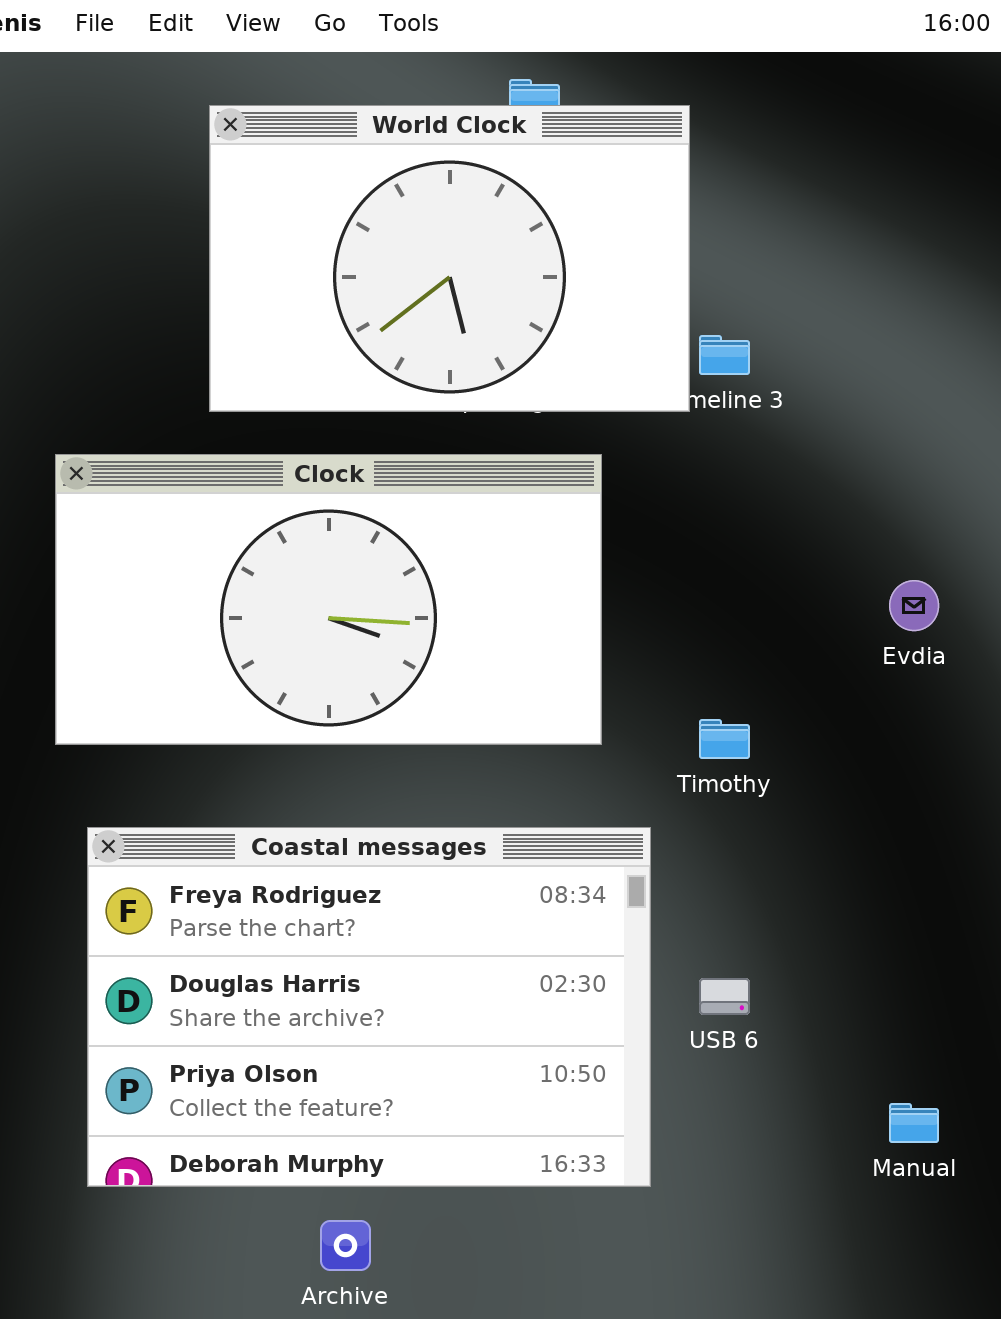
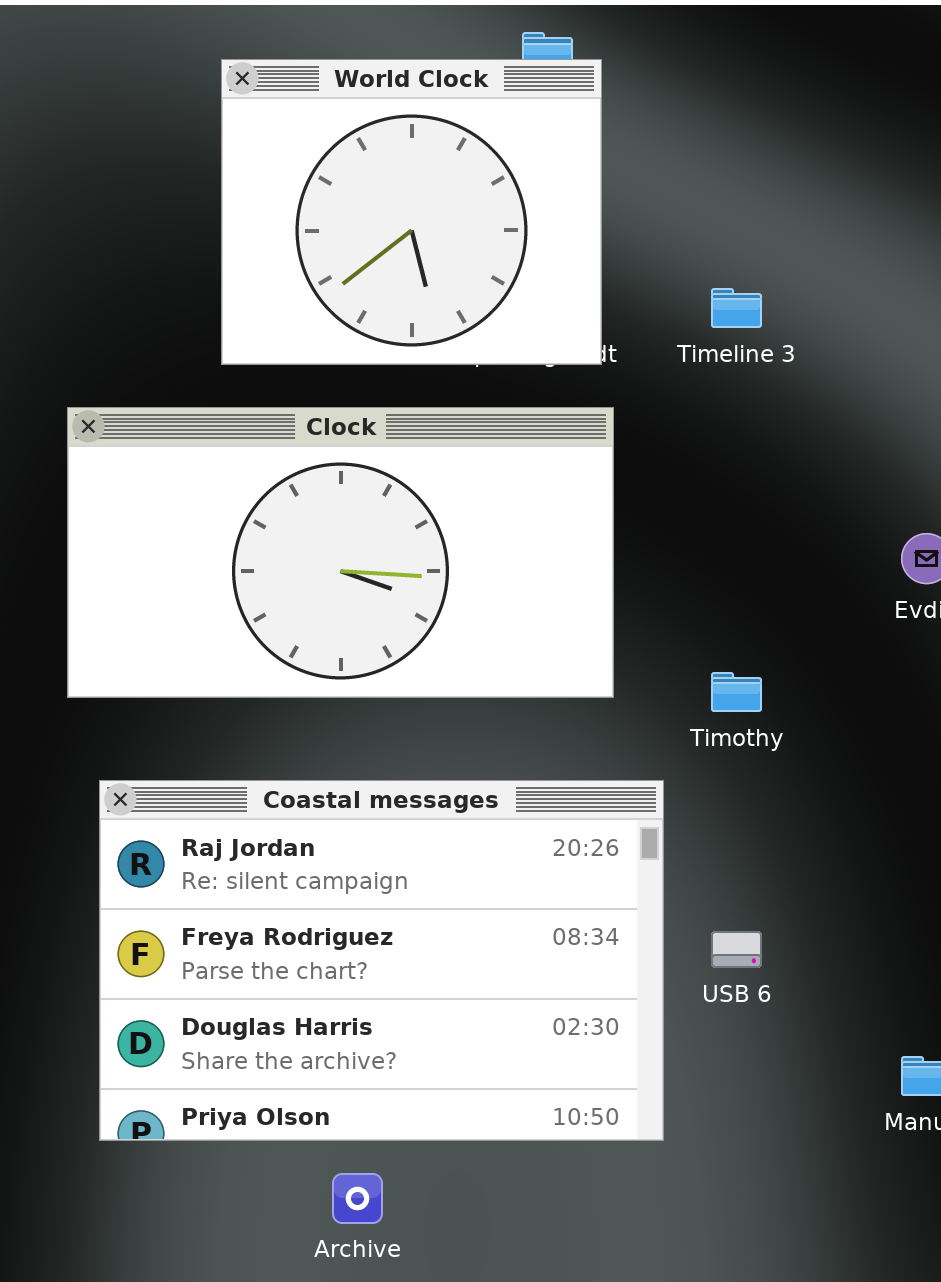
World Clock: [209,105,690,412] -> [221,59,602,365], resized
Coastal messages: [87,827,651,1187] -> [99,780,664,1141], scrolled up 1 row

